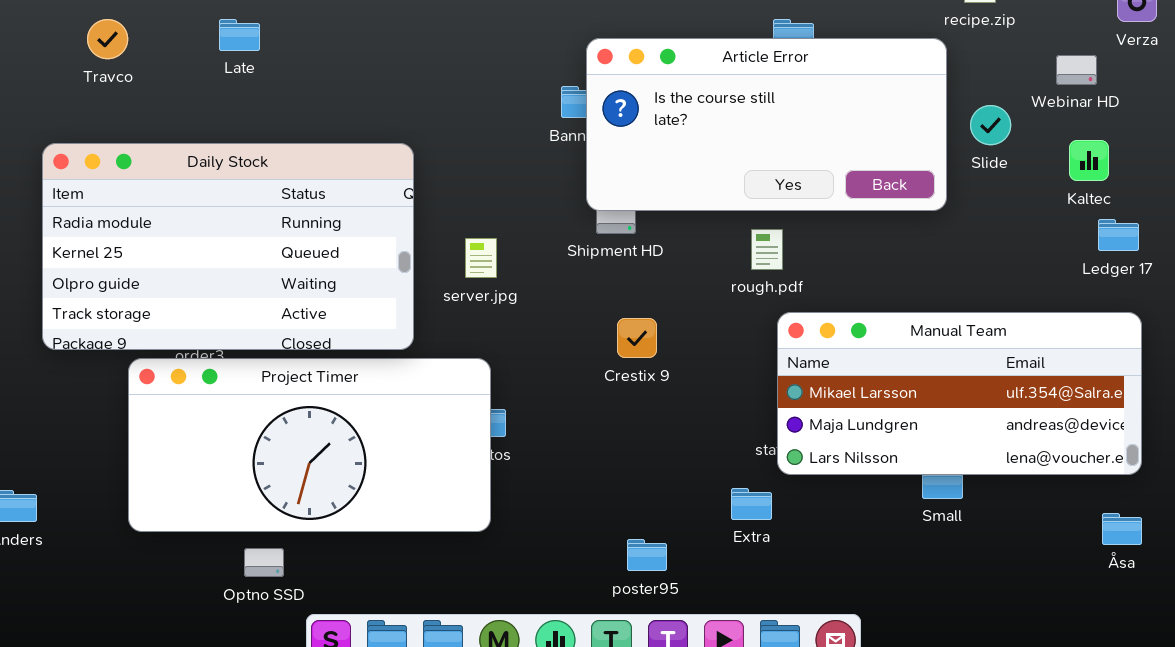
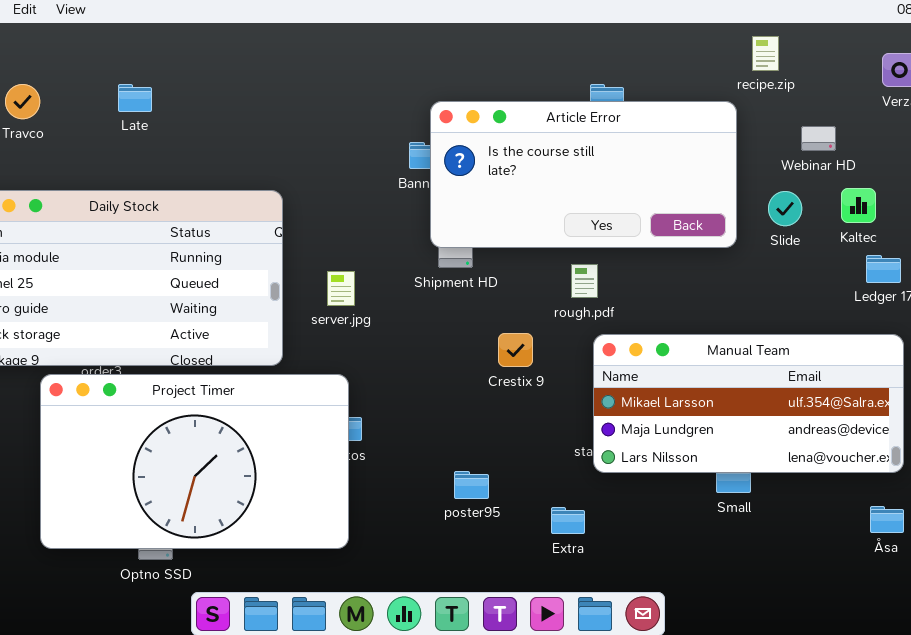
Webinar HD: [1056,55,1097,85] -> [801,126,836,151], moved
Slide: [970,105,1011,145] -> [768,191,802,226], moved
Crestix 9: [617,318,657,358] -> [498,333,533,367], moved
Project Timer: [128,358,491,532] -> [40,374,349,549], resized
Extra: [731,488,772,520] -> [551,507,585,534], moved
poster95: [627,539,667,571] -> [454,471,489,499], moved

